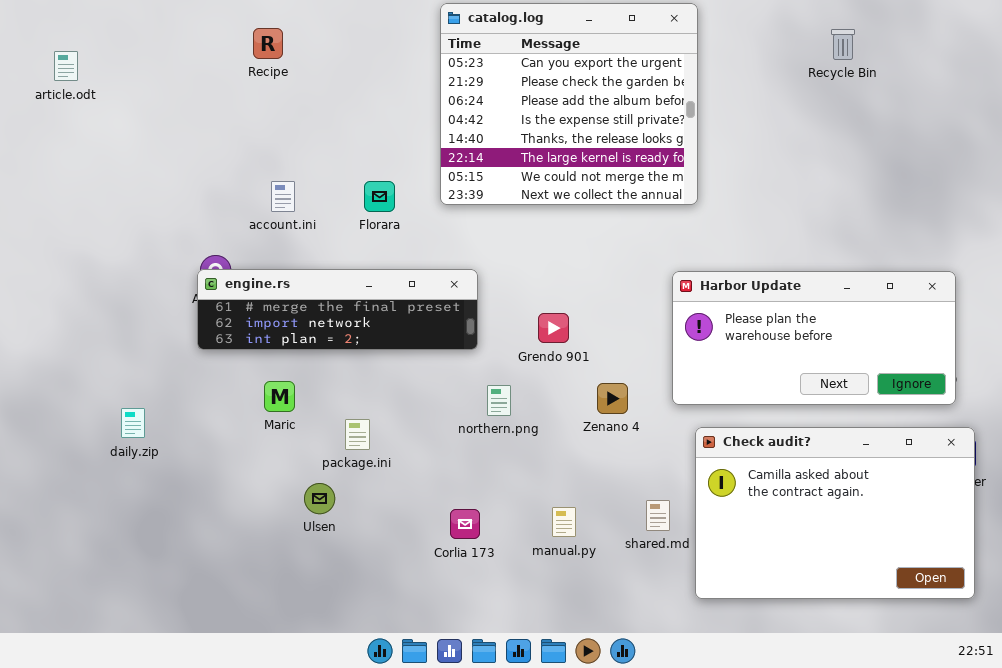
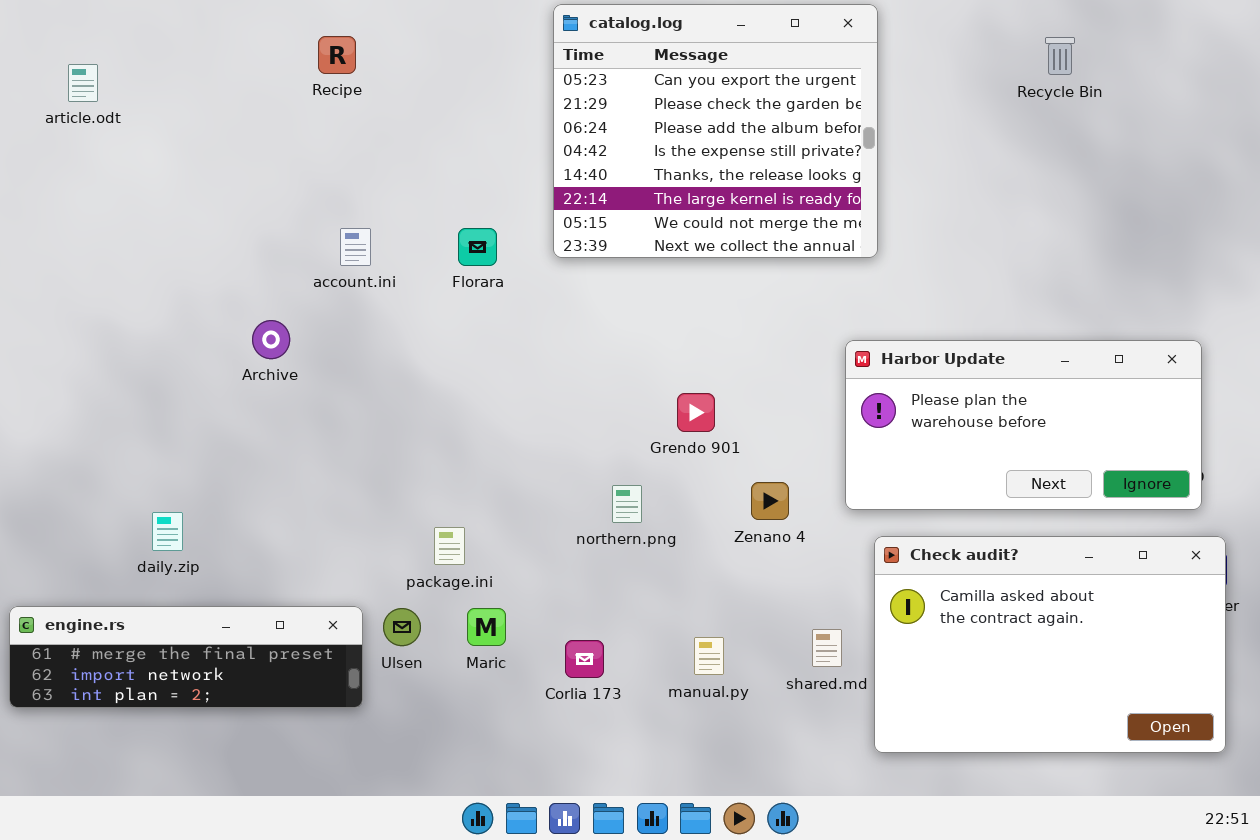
engine.rs: [197,269,478,350] -> [9,606,363,708], moved
Maric: [264,381,295,412] -> [467,608,506,646], moved

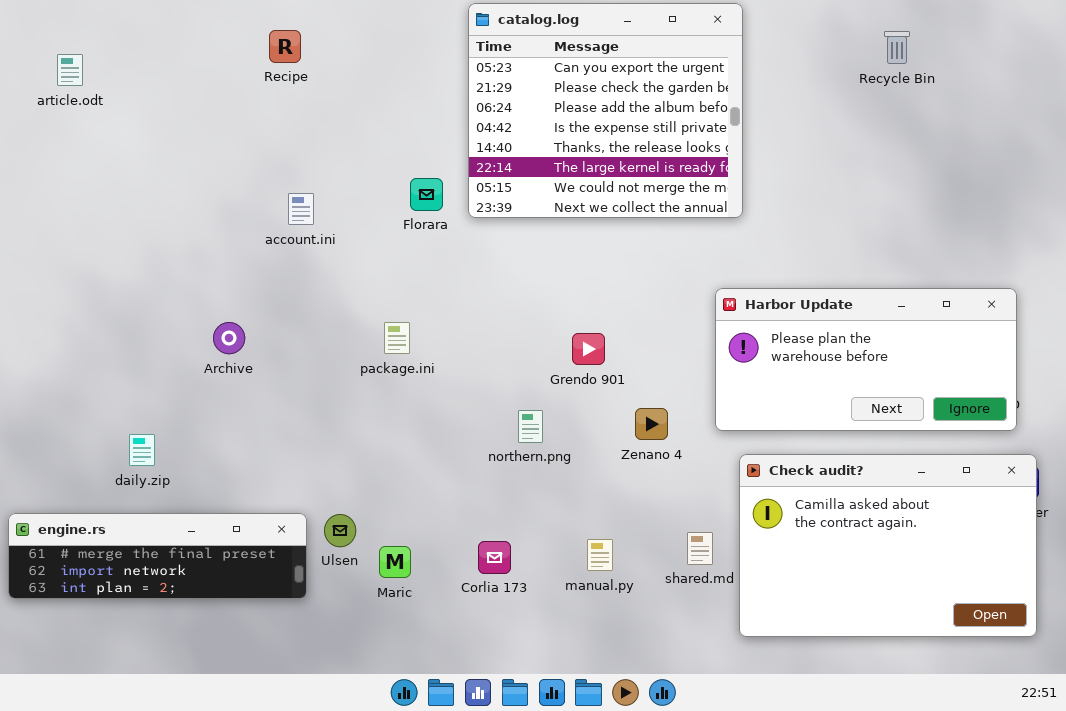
Florara: [458,228,497,266] -> [410,178,443,211], moved
Archive: [252,320,290,359] -> [213,322,245,354], moved
package.ini: [434,527,465,565] -> [384,322,410,354], moved
Maric: [467,608,506,646] -> [379,546,411,578], moved

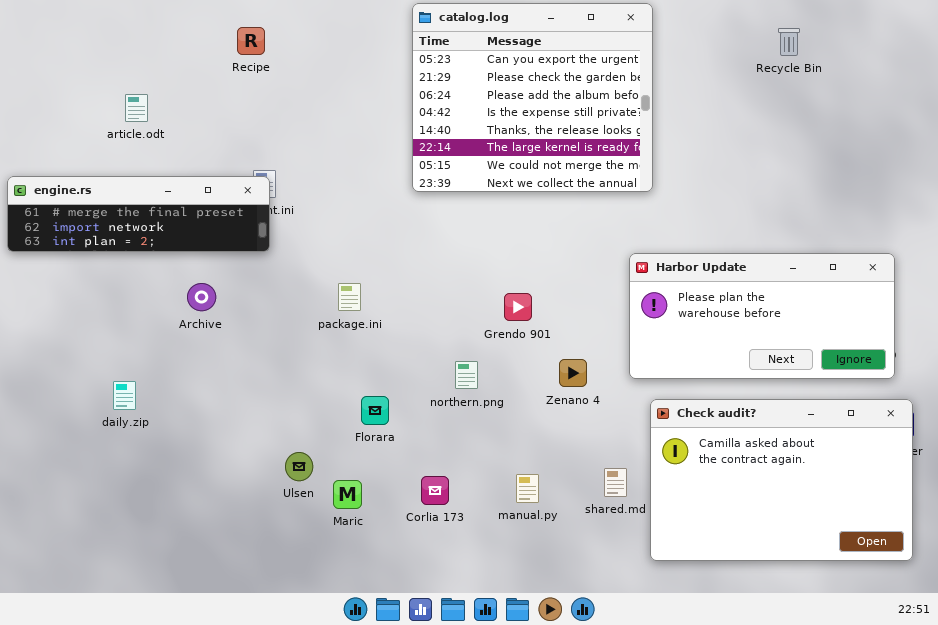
article.odt: [57,54,83,86] -> [125,94,148,122], moved
Florara: [410,178,443,211] -> [361,396,389,425], moved
engine.rs: [8,513,307,599] -> [7,176,270,252], moved

